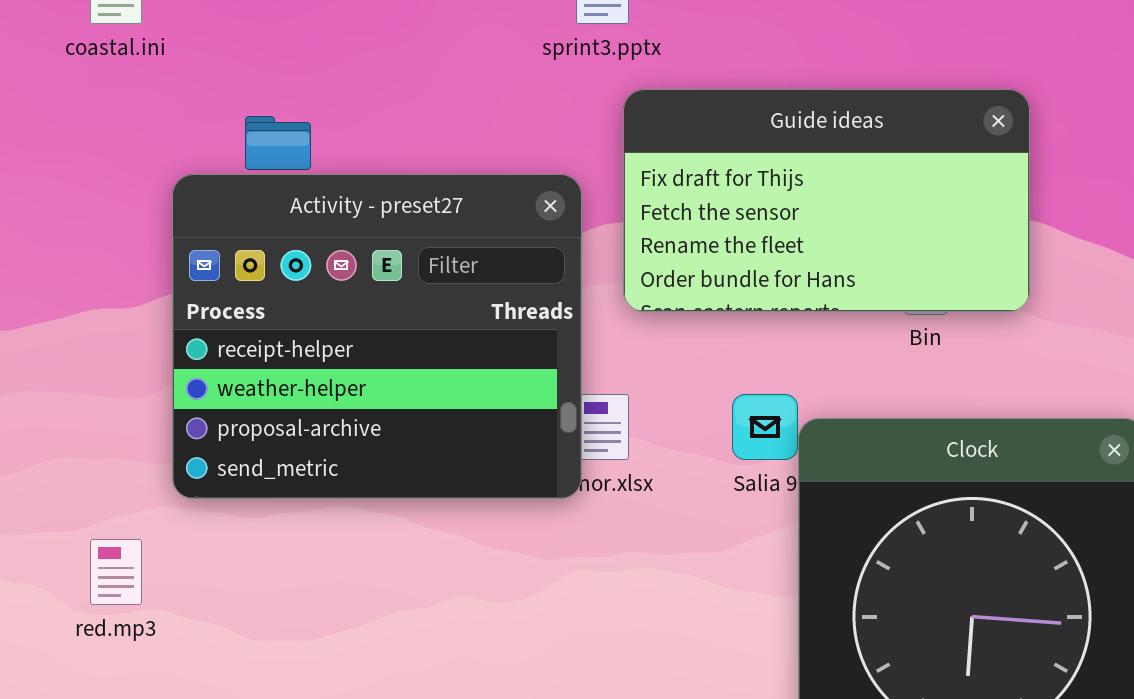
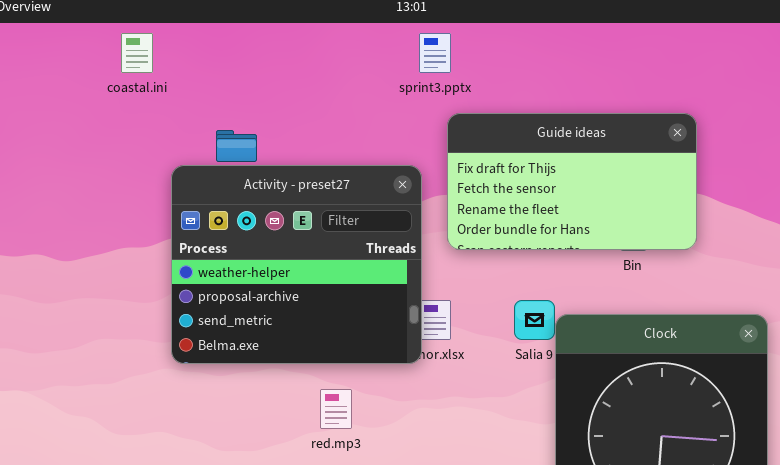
Activity - preset27: [172,174,582,499] -> [171,165,422,364], scrolled down 1 row
red.mp3: [90,539,142,605] -> [320,389,352,429], moved

